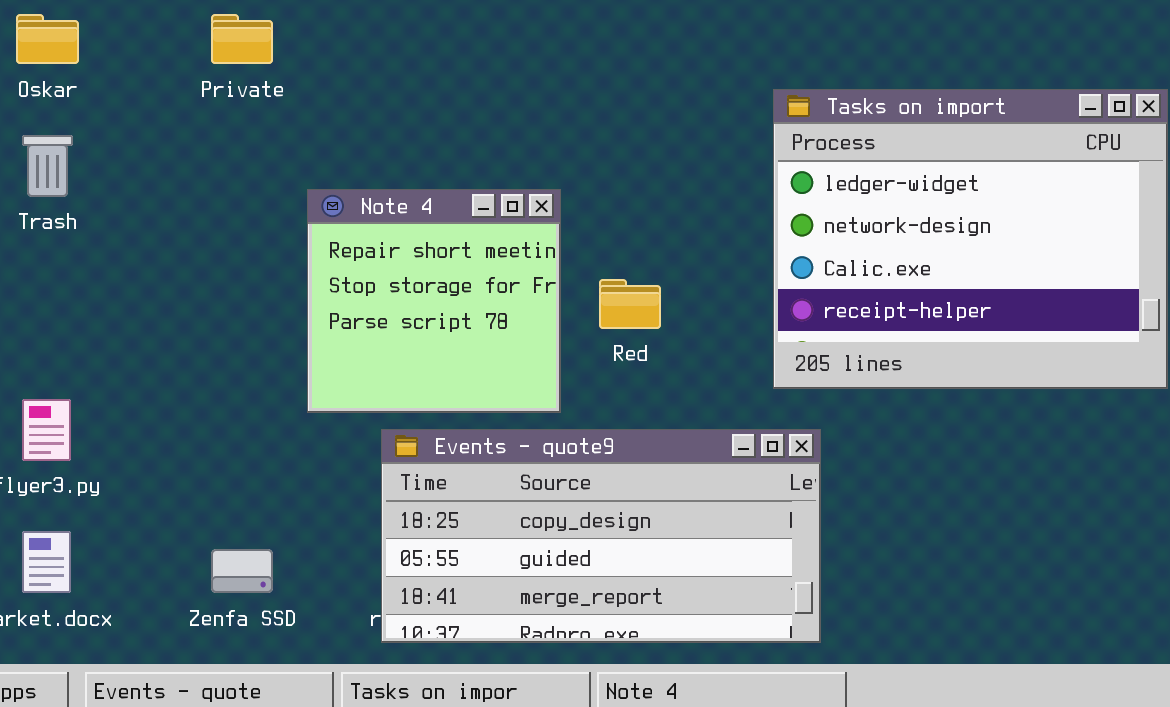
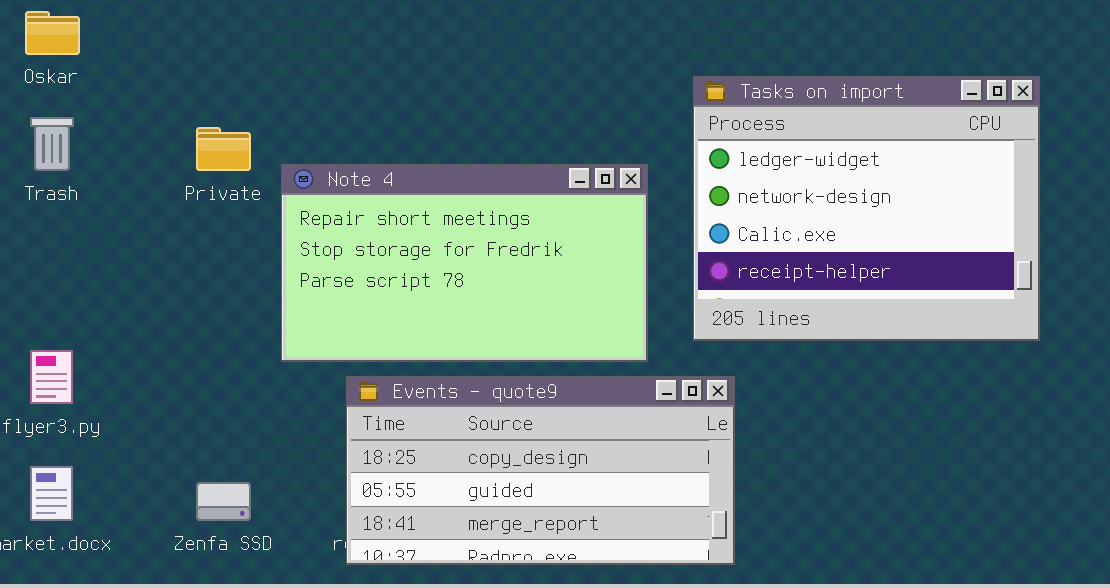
Private: [211,14,273,64] -> [196,127,251,171], moved
Note 4: [307,189,561,413] -> [281,164,648,362], resized

